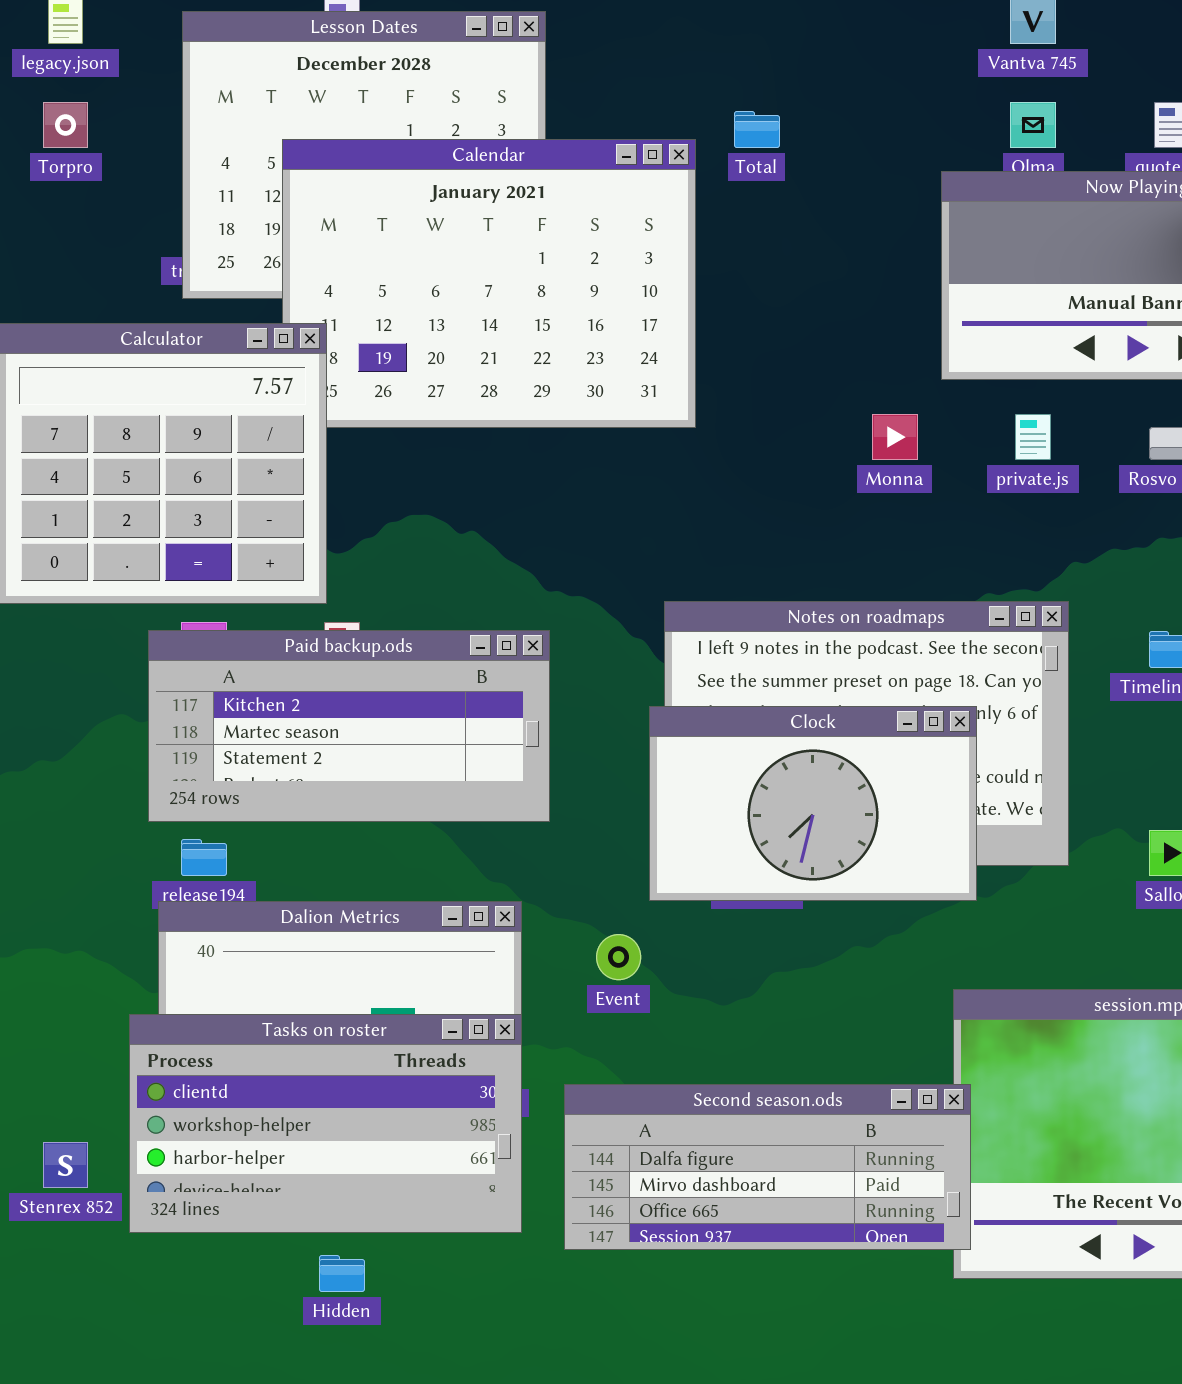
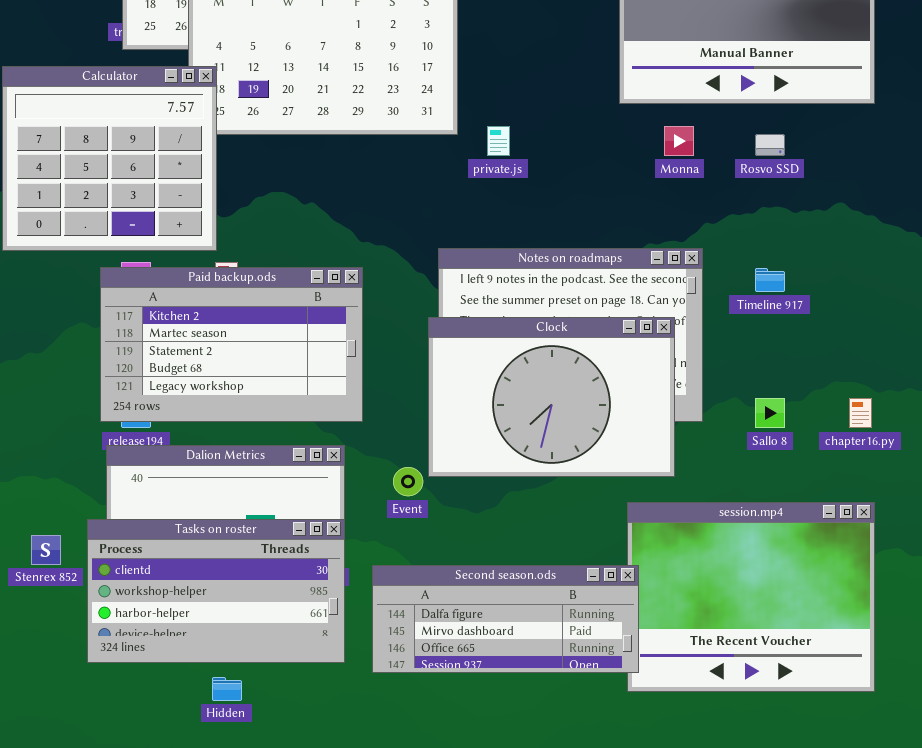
Monna: [872,414,918,460] -> [664,126,694,156], moved
private.js: [1015,414,1051,460] -> [487,126,510,156], moved
Paid backup.ods: [148,630,550,822] -> [100,267,363,422], resized
Clock: [649,706,977,901] -> [428,317,675,477], resized
Stenrex 852: [43,1142,88,1188] -> [31,535,61,565], moved

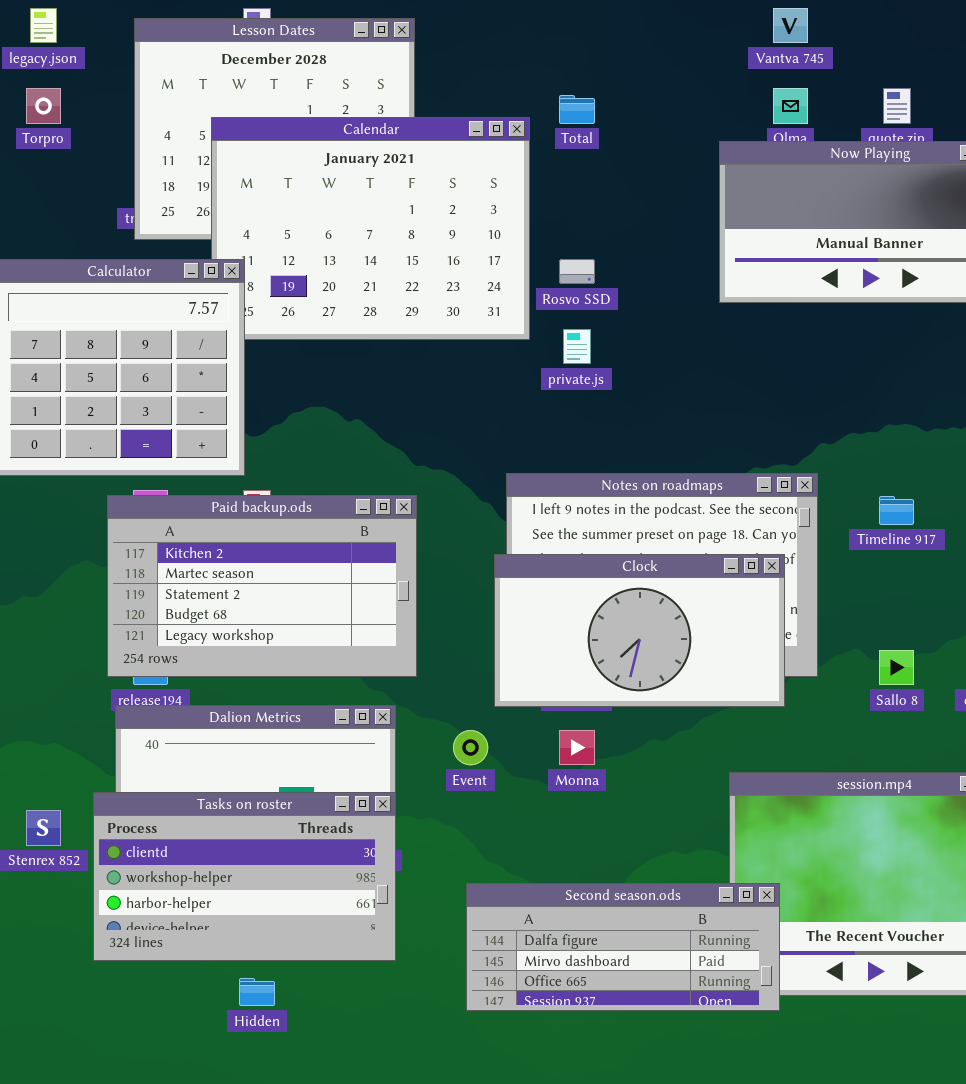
Monna: [664,126,694,156] -> [559,730,595,765], moved
Rosvo SSD: [755,134,785,156] -> [559,259,595,284], moved
Clock: [428,317,675,477] -> [494,554,785,707], resized
Second season.ods: [372,565,639,673] -> [466,883,780,1011], moved

